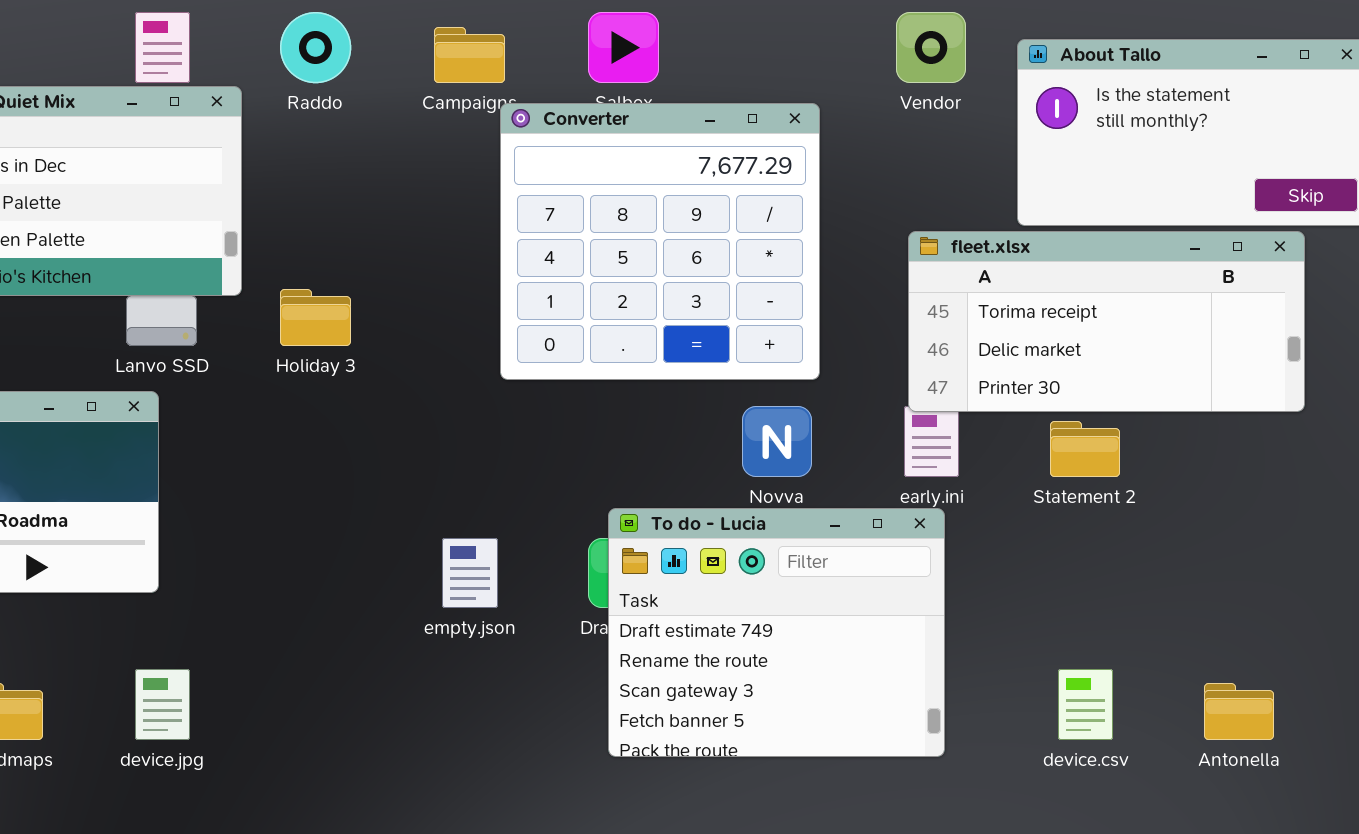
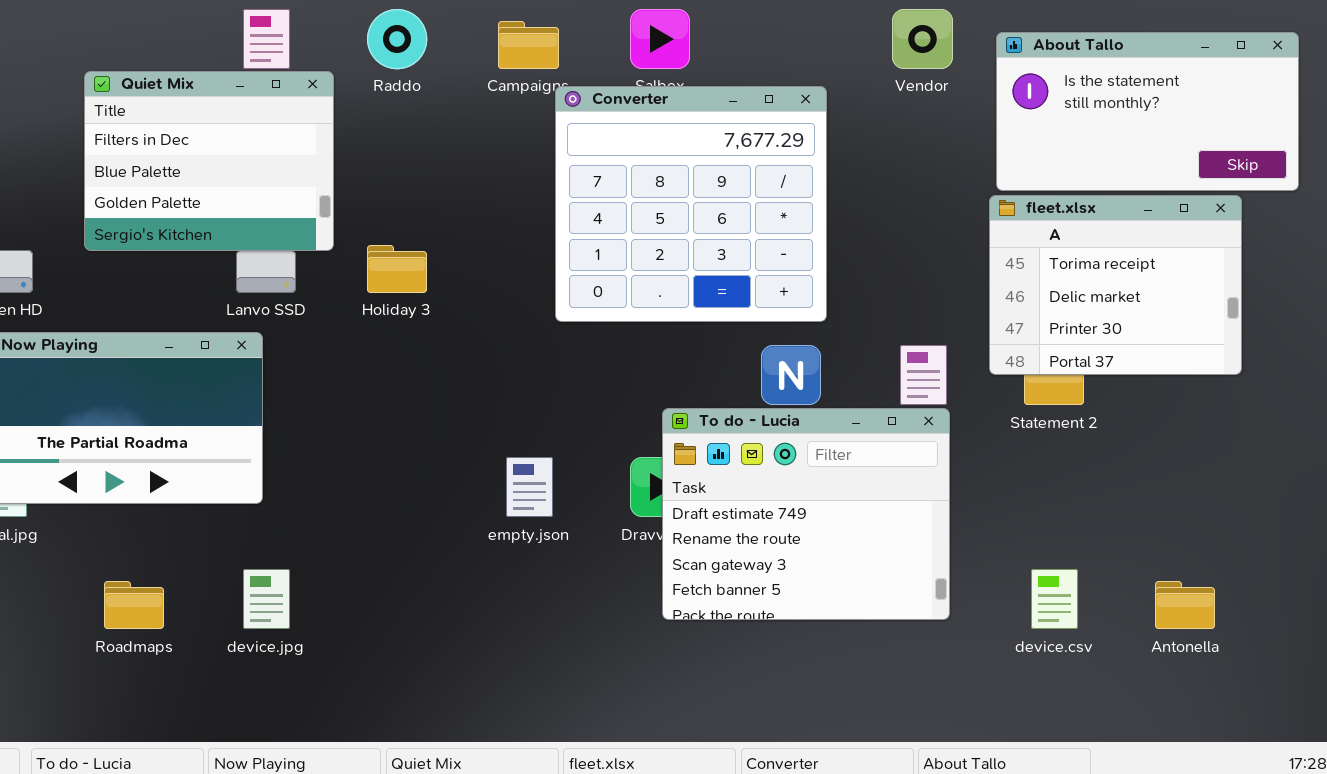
fleet.xlsx: [908,231,1305,412] -> [989,195,1242,375], resized
To do - Lucia: [608,508,945,757] -> [662,408,950,620], moved

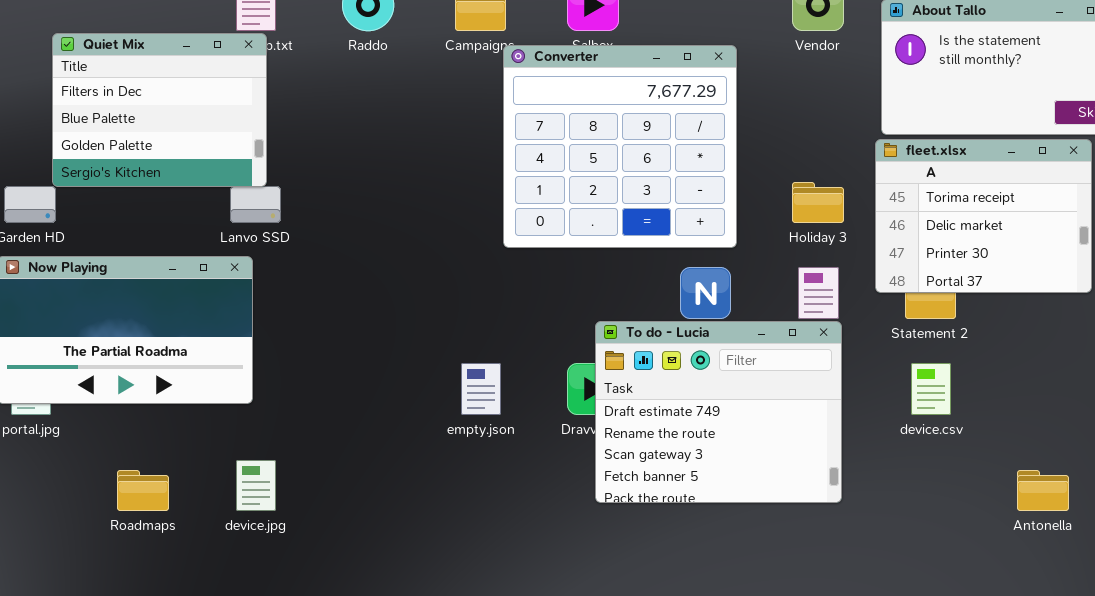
Quiet Mix: [84,71,334,251] -> [52,33,267,187], moved
Holiday 3: [367,245,427,293] -> [792,182,844,223], moved
device.csv: [1031,569,1078,629] -> [911,363,951,415], moved

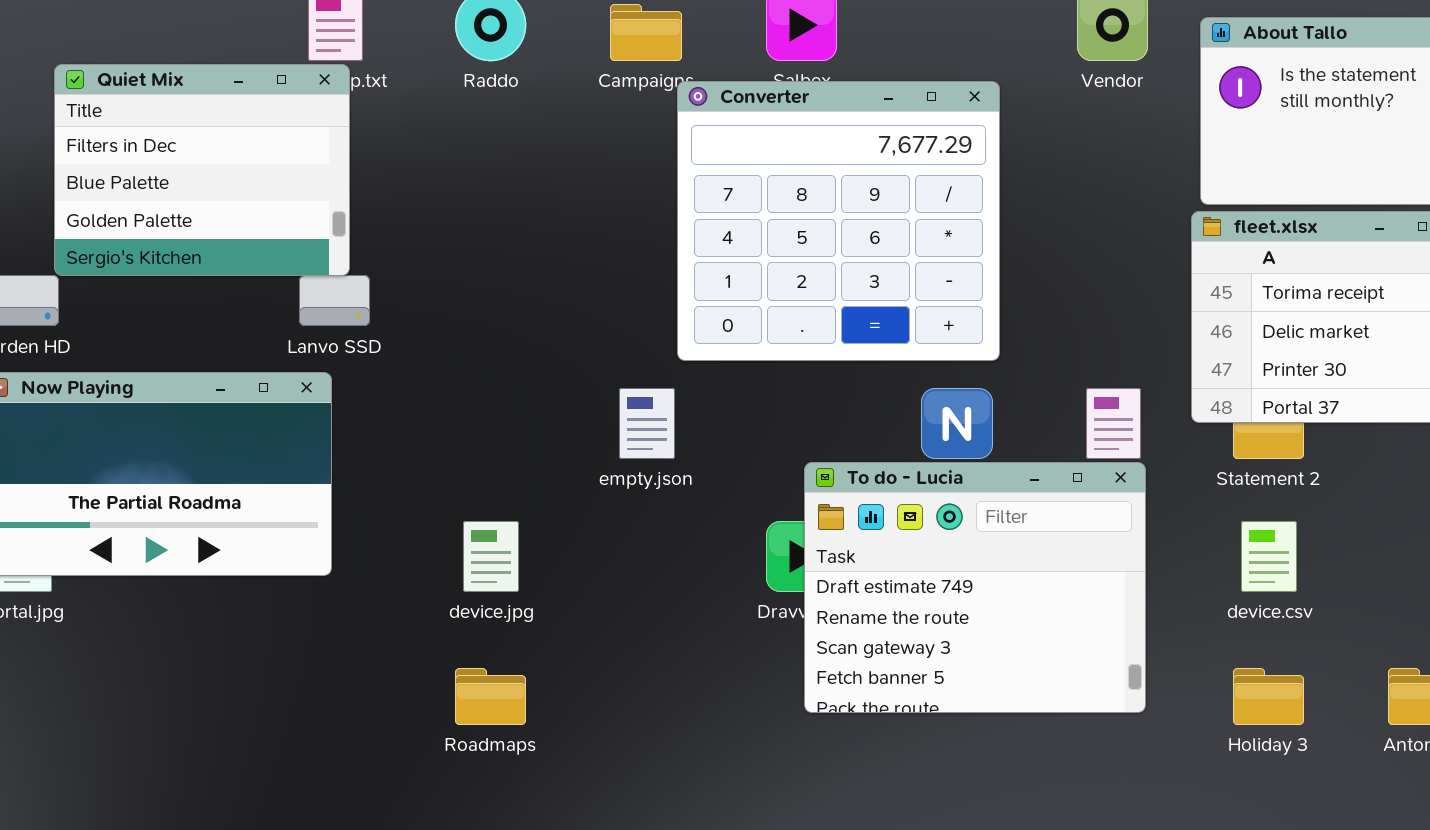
Holiday 3: [792,182,844,223] -> [1233,668,1304,725], moved
empty.json: [461,363,501,415] -> [619,388,675,459], moved
device.jpg: [236,460,276,511] -> [463,521,519,592], moved
Roadmaps: [117,470,169,511] -> [455,668,526,725], moved

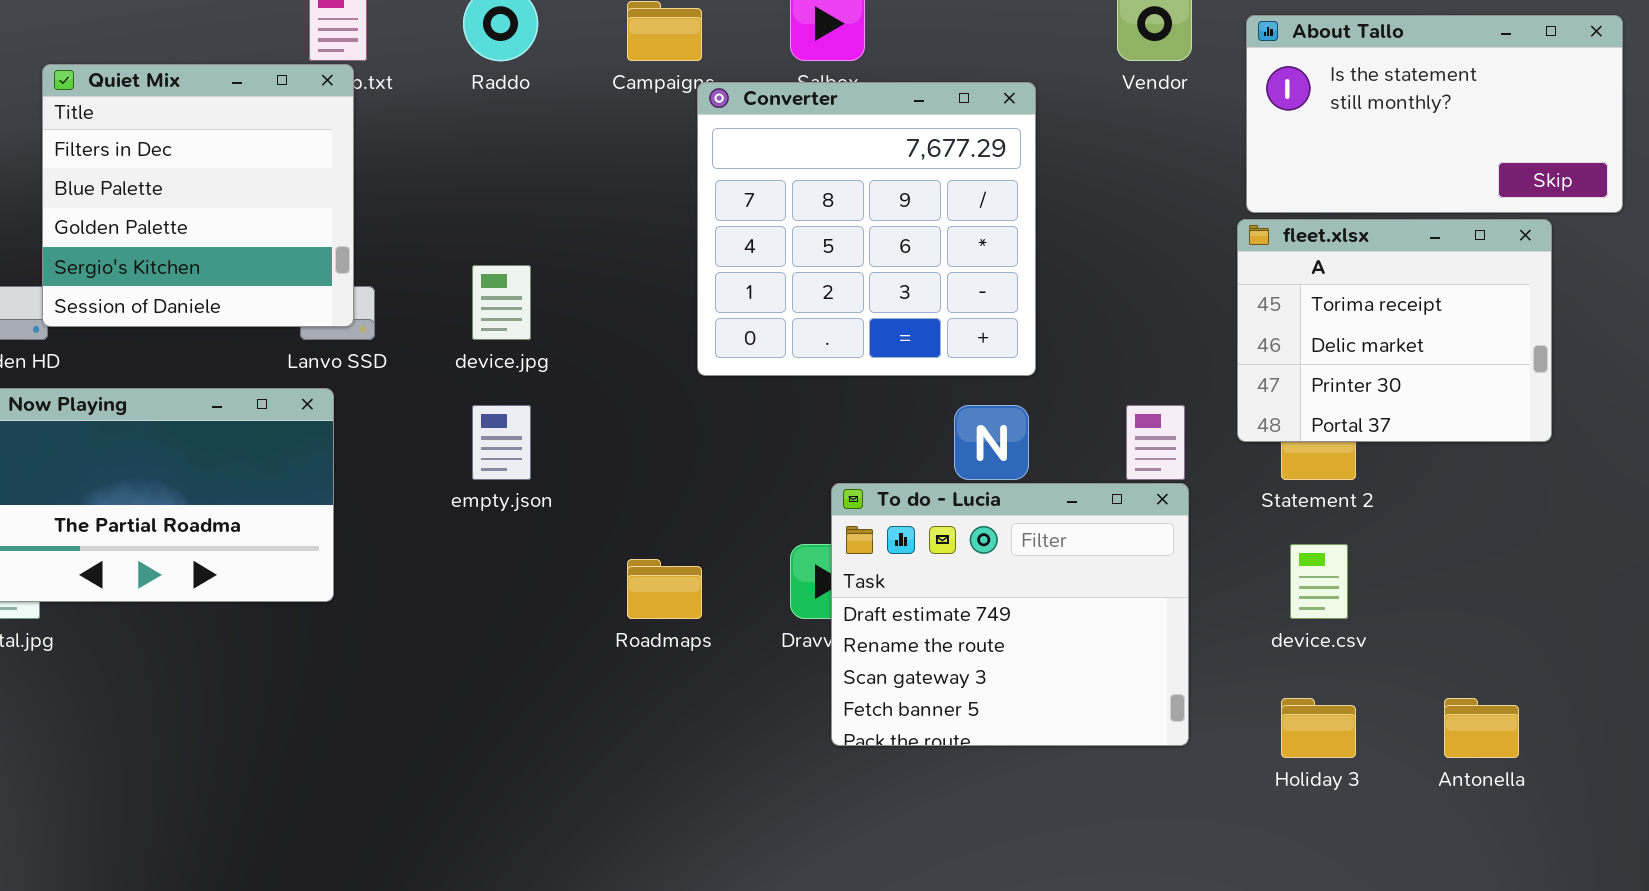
Quiet Mix: [54,64,350,276] -> [42,64,354,327], resized
empty.json: [619,388,675,459] -> [472,405,531,480], moved
device.jpg: [463,521,519,592] -> [472,265,531,340], moved
Roadmaps: [455,668,526,725] -> [627,559,702,619], moved

